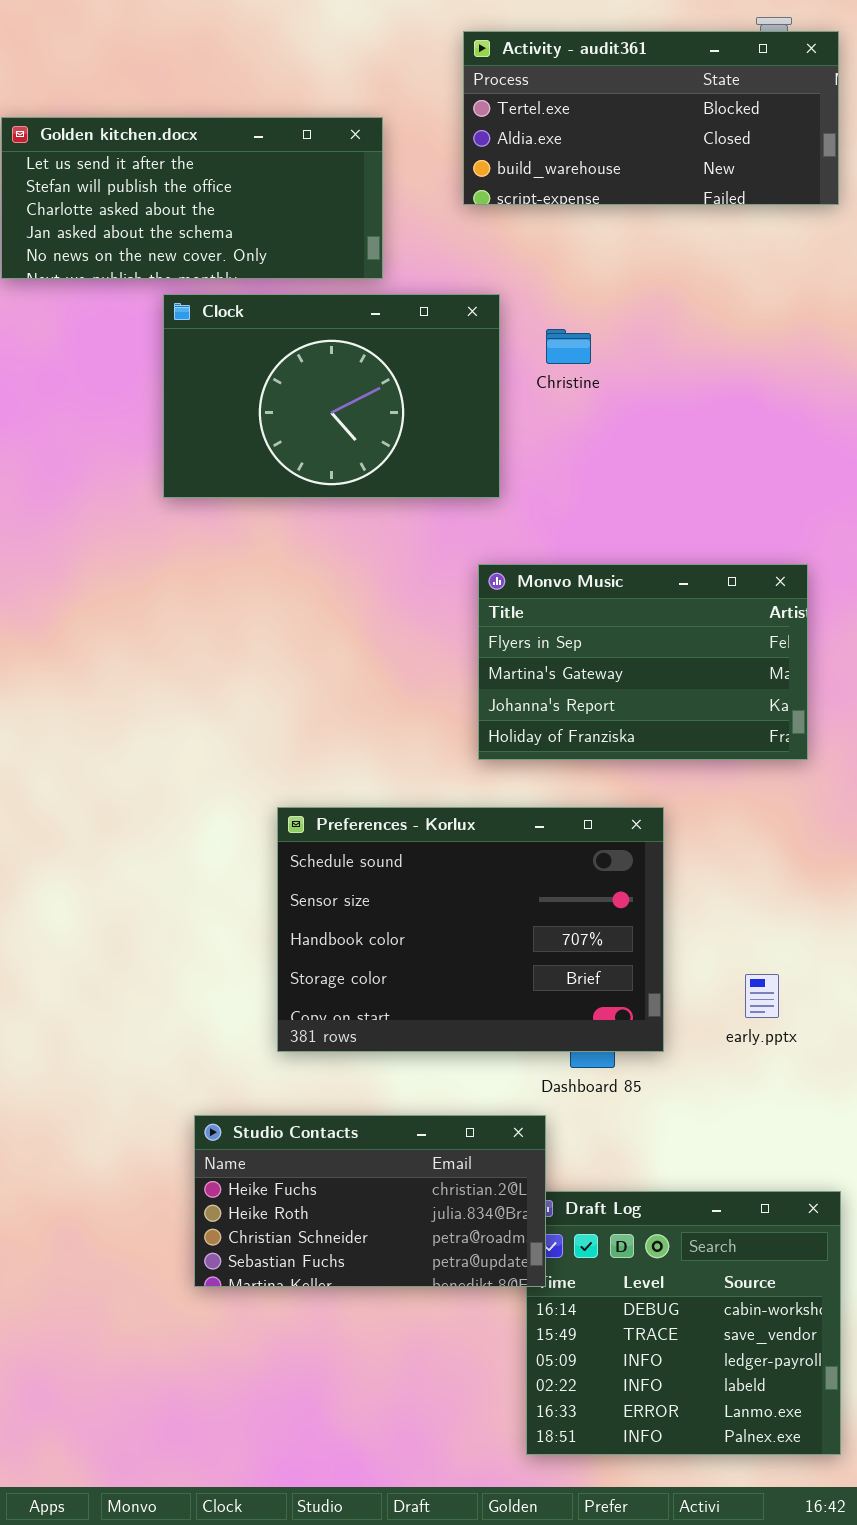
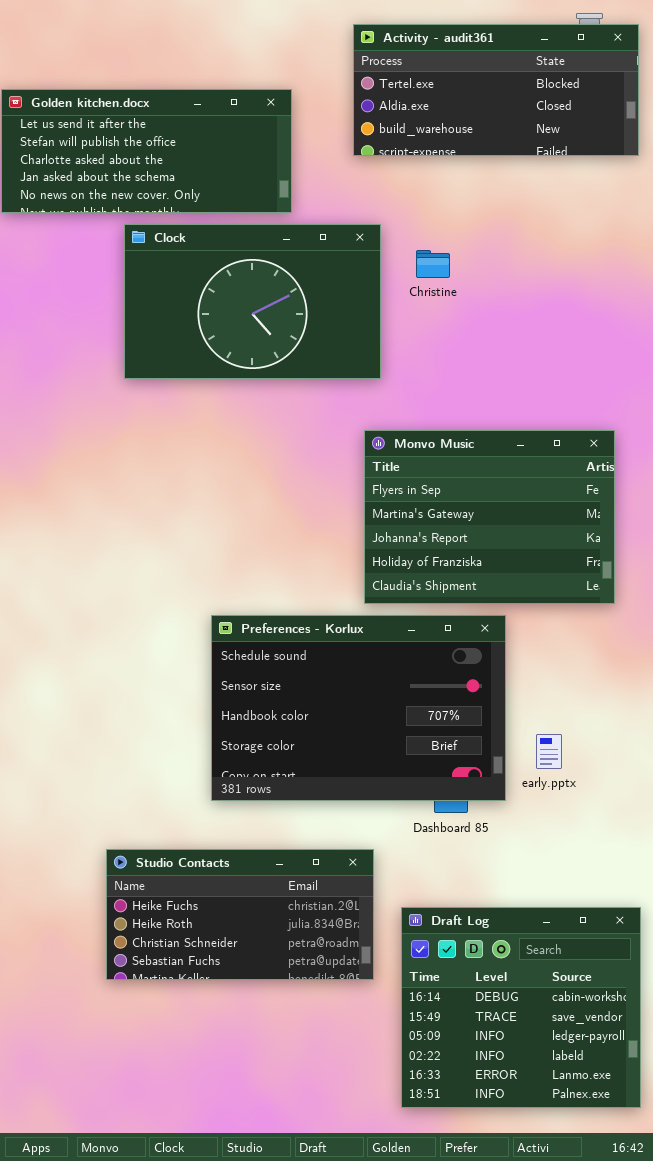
Monvo Music: [478,564,808,760] -> [364,430,615,604], resized
early.pptx: [745,974,779,1018] -> [536,734,562,769], moved
Studio Contacts: [194,1115,546,1287] -> [106,849,374,980], moved

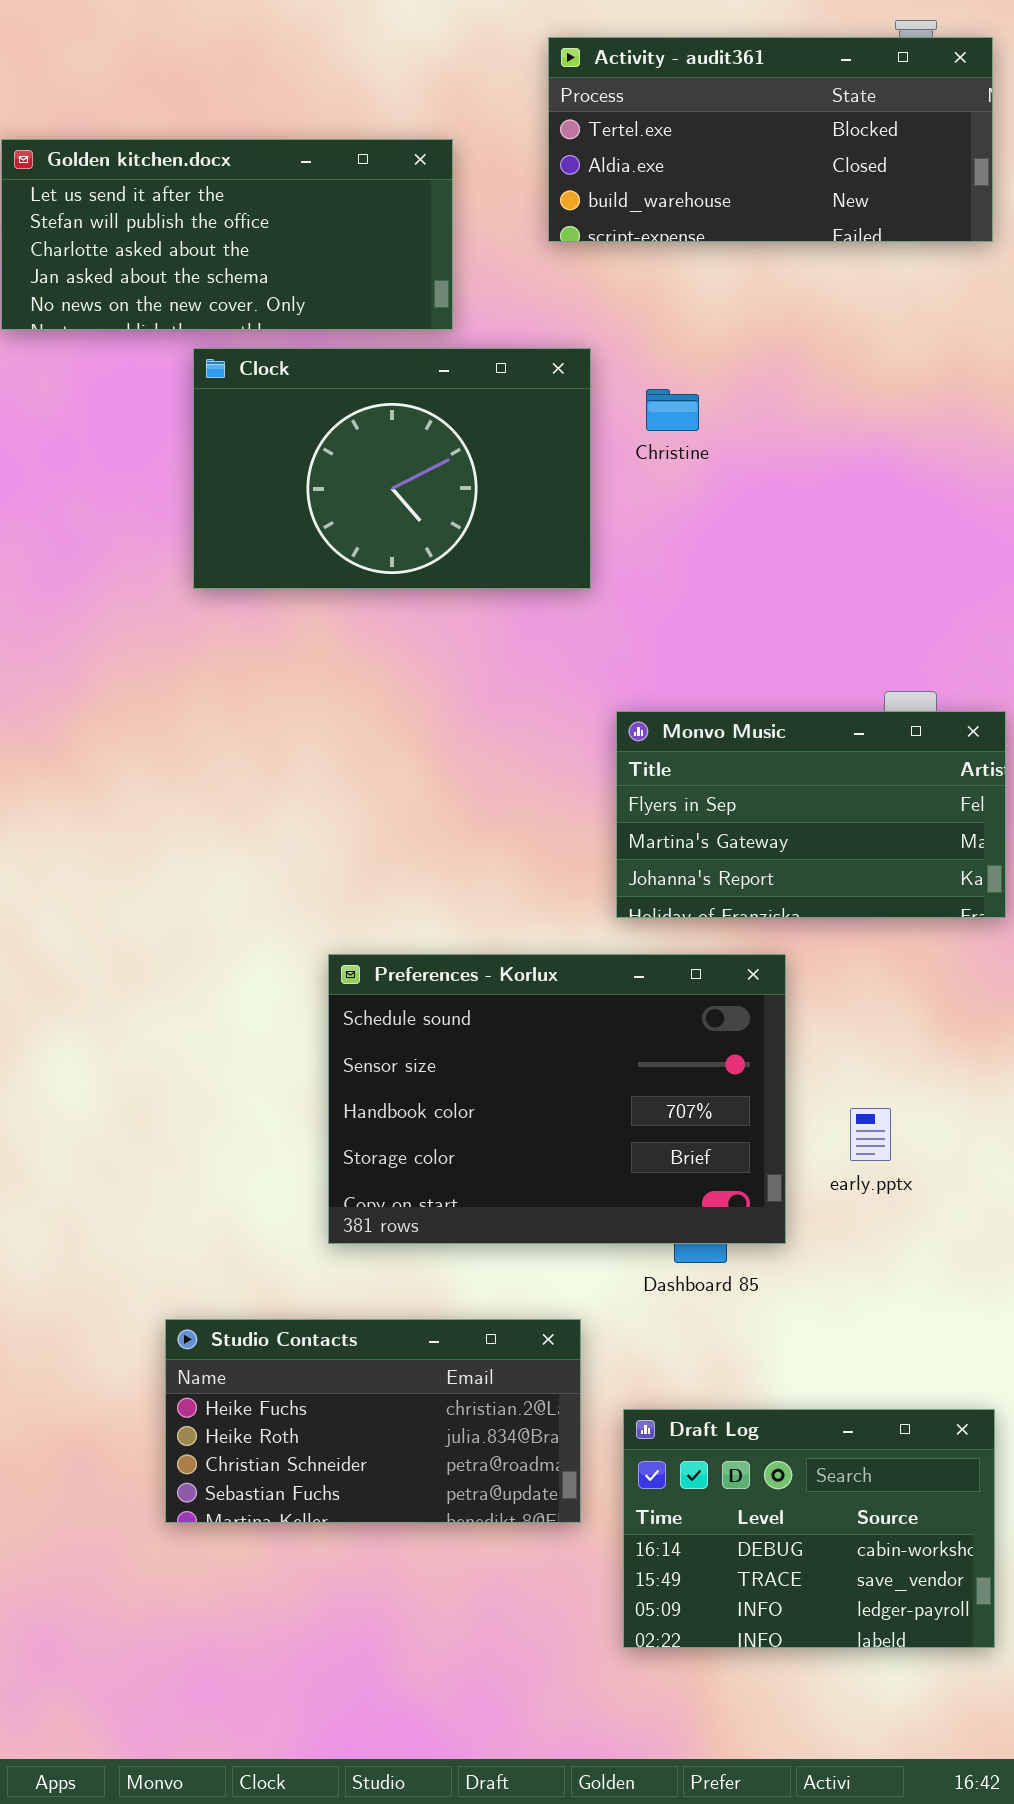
Monvo Music: [364,430,615,604] -> [616,711,1006,918], moved, resized
early.pptx: [536,734,562,769] -> [850,1108,891,1161], moved
Draft Log: [401,907,641,1108] -> [623,1409,995,1648], resized

